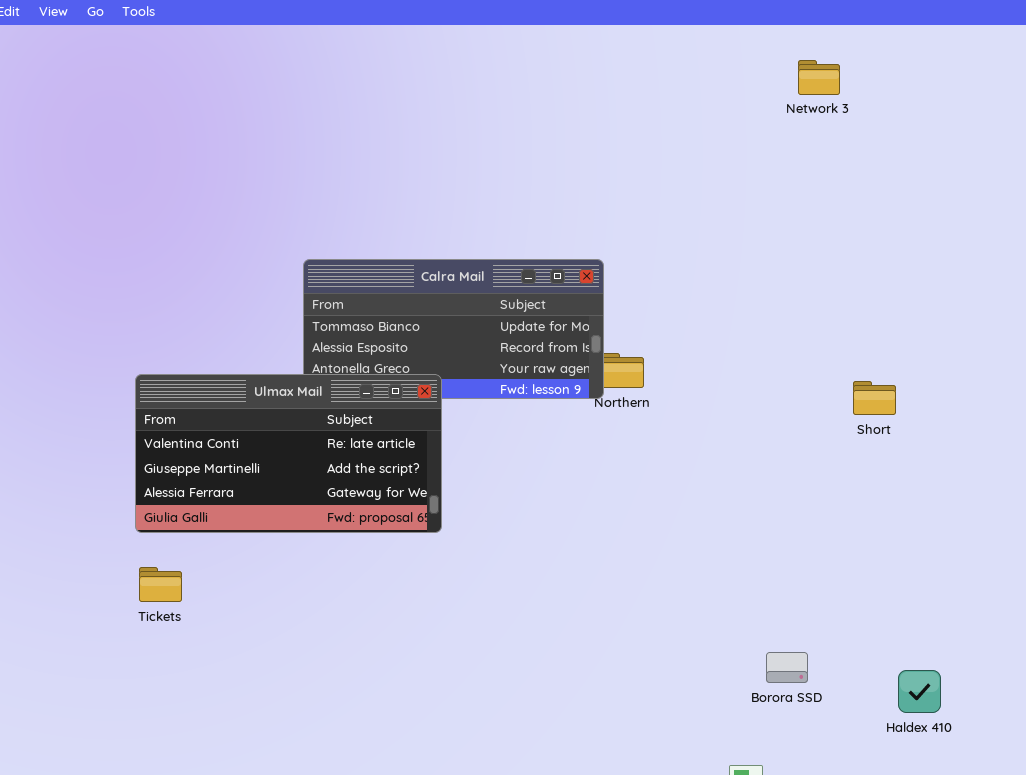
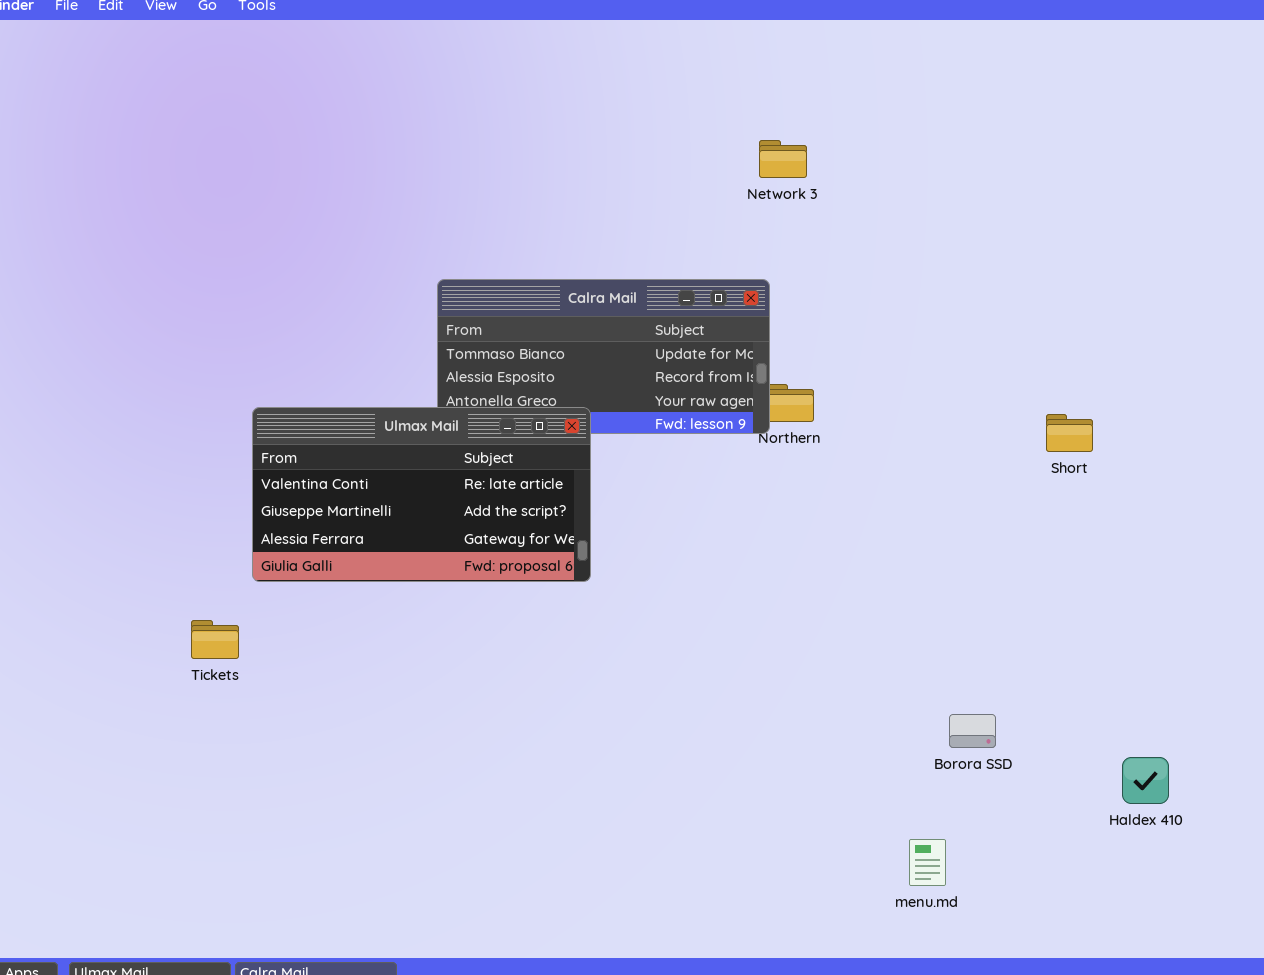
Network 3: [798,60,840,95] -> [759,140,807,178], moved
Tickets: [139,567,182,602] -> [191,620,239,659], moved
Haldex 410: [898,670,941,713] -> [1122,757,1169,804], moved

